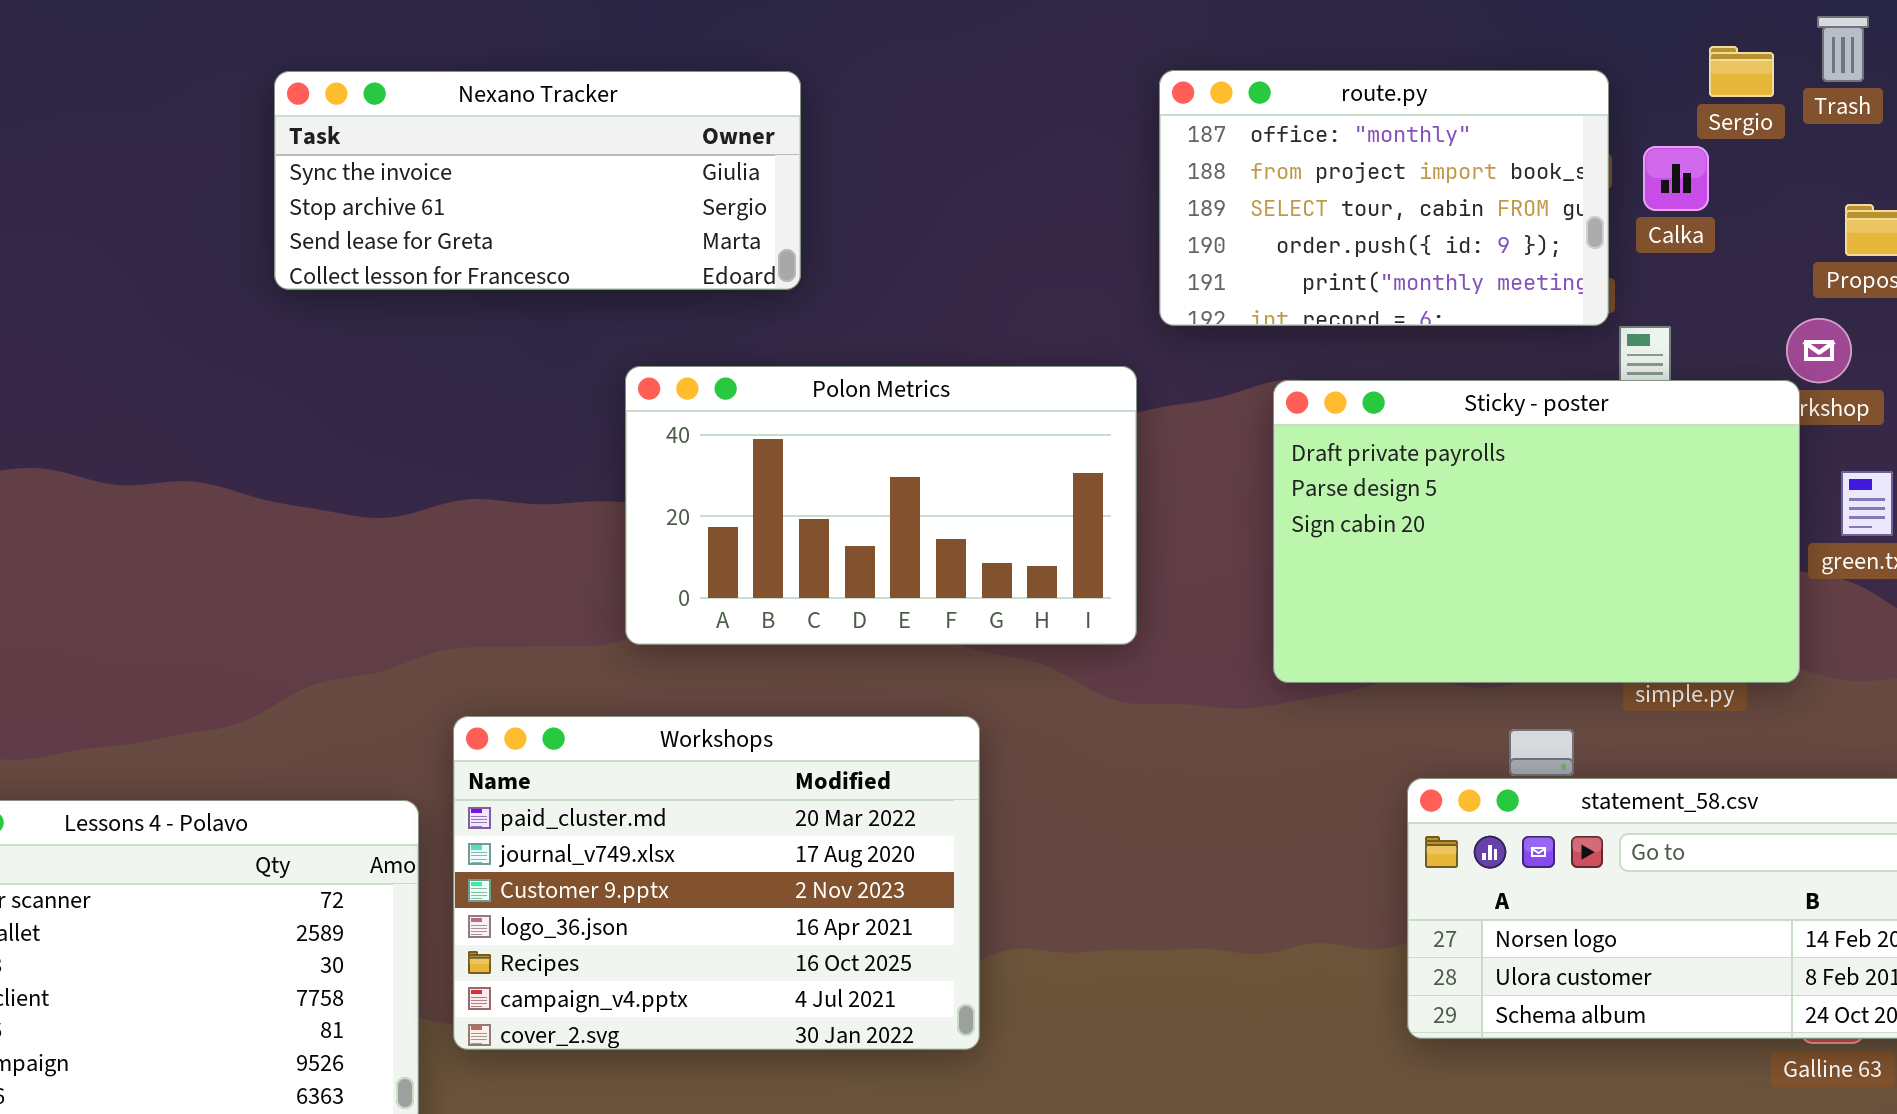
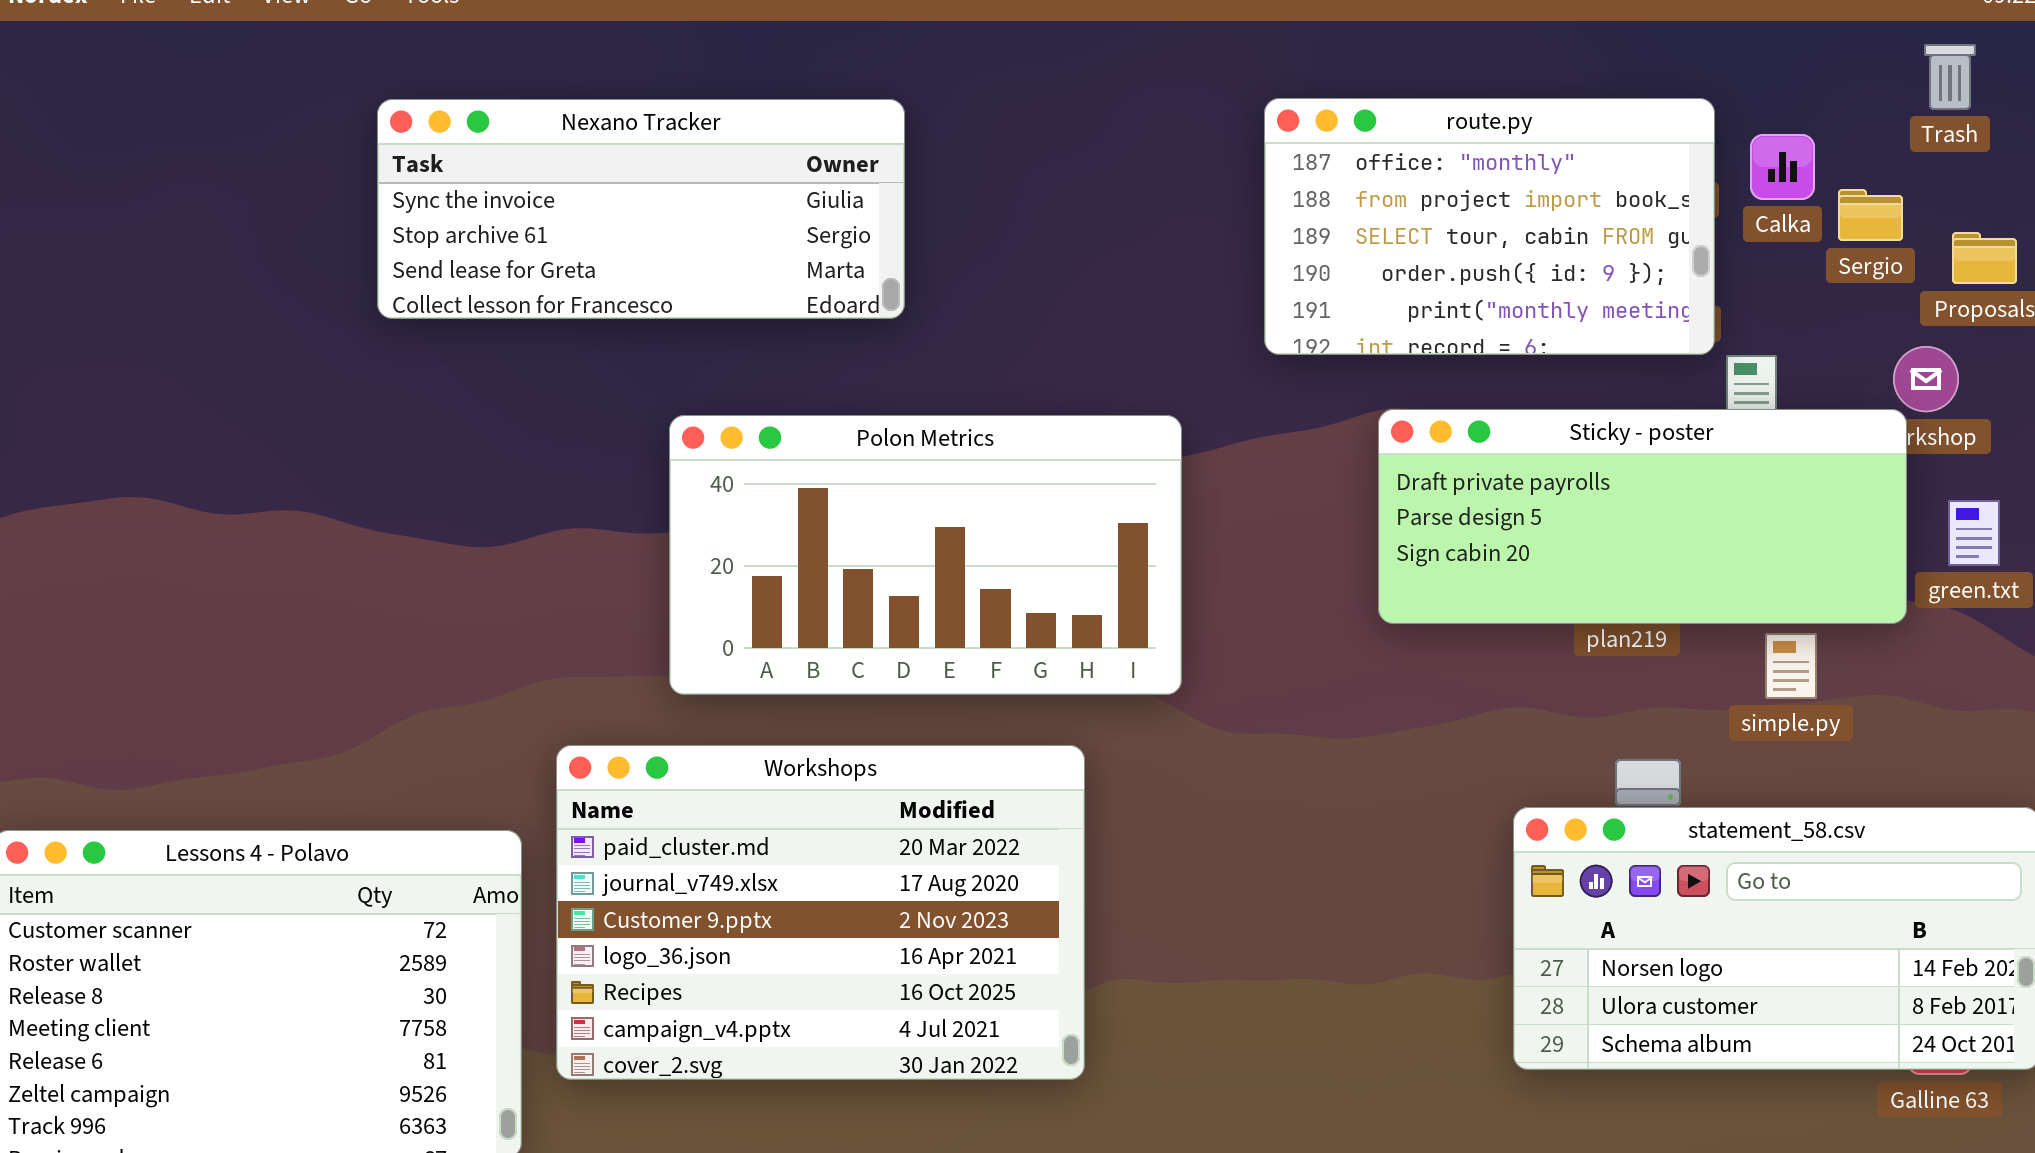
Sergio: [1709,46,1774,97] -> [1838,189,1903,241], moved
Calka: [1643,146,1709,211] -> [1750,134,1815,200], moved
Polon Metrics: [625,366,1137,645] -> [669,415,1182,695], moved
Sticky - poster: [1273,380,1800,683] -> [1378,409,1907,624], resized

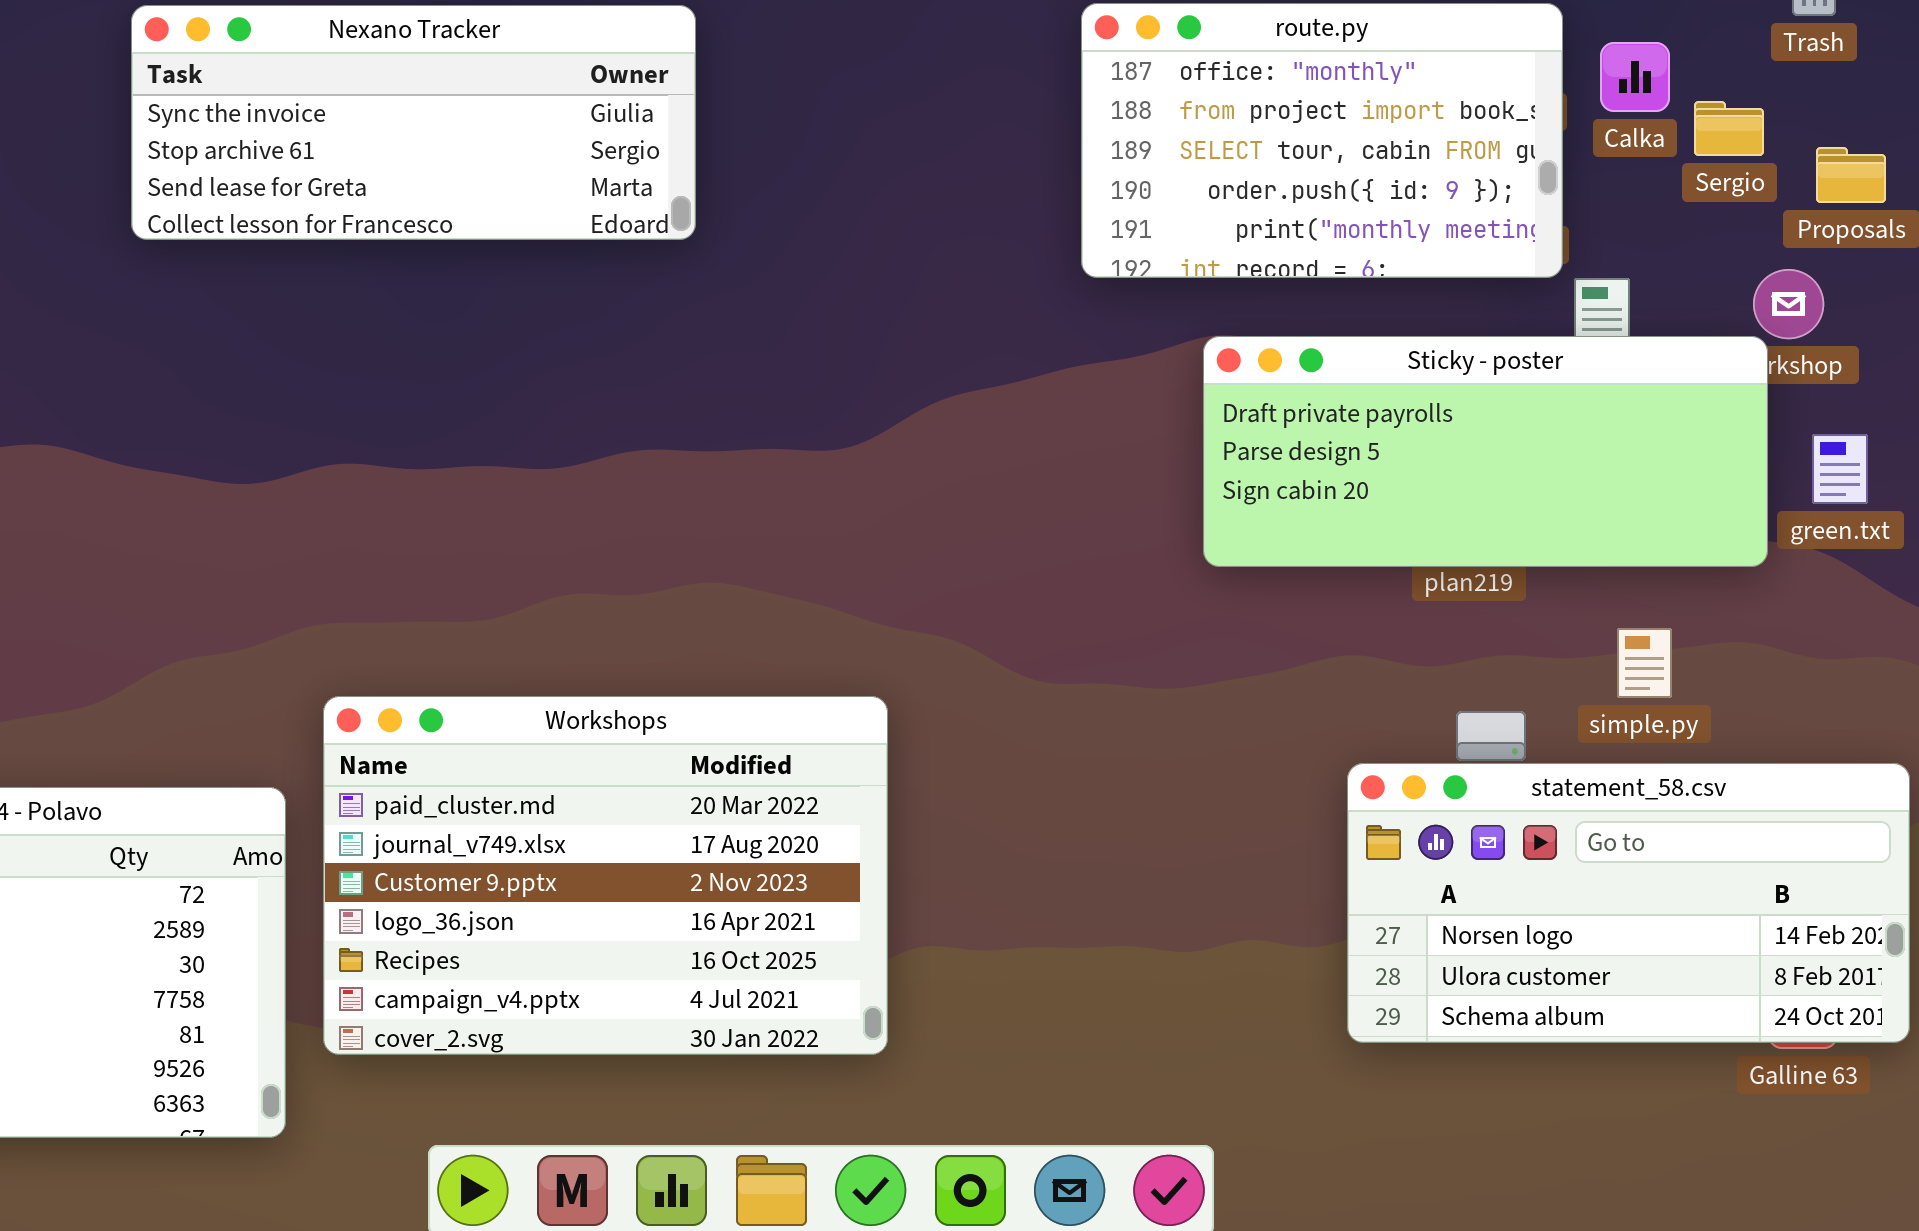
Polon Metrics: [669,415,1182,695] -> none, closed
simple.py: [1765,633,1817,699] -> [1617,628,1672,698], moved

